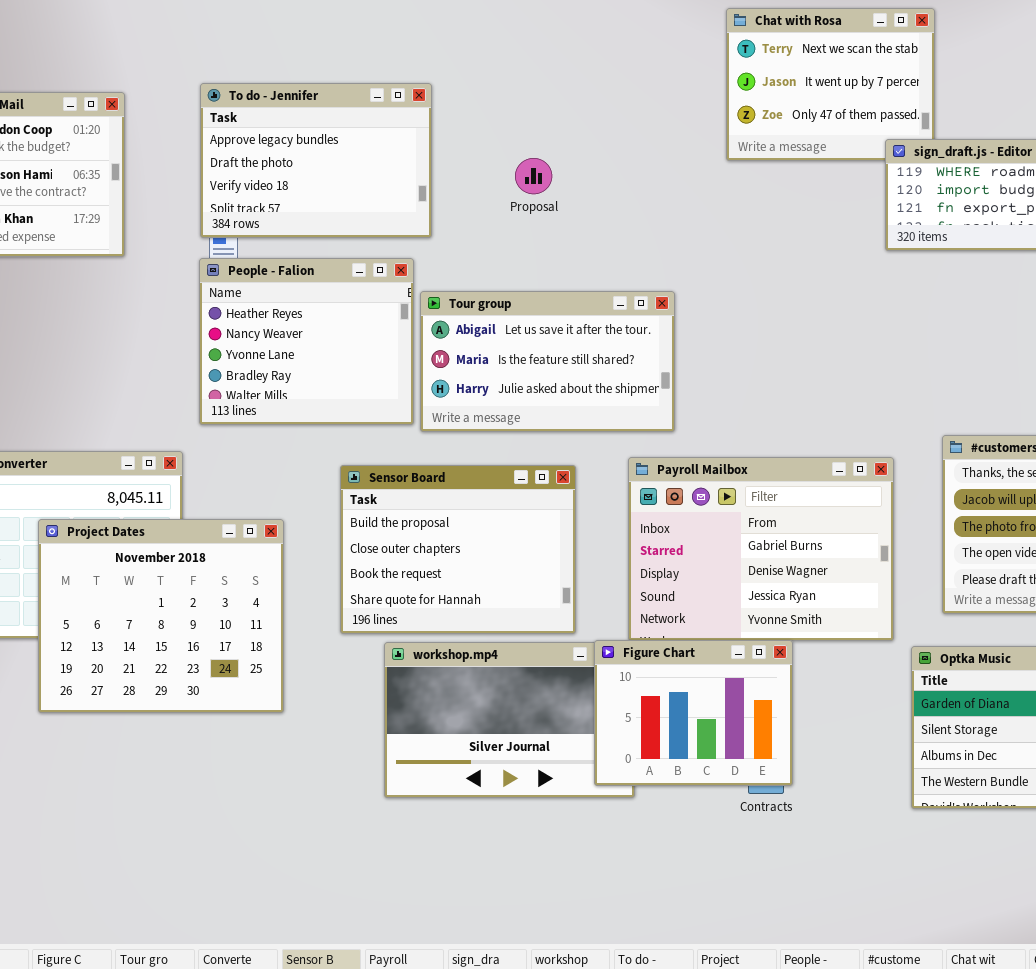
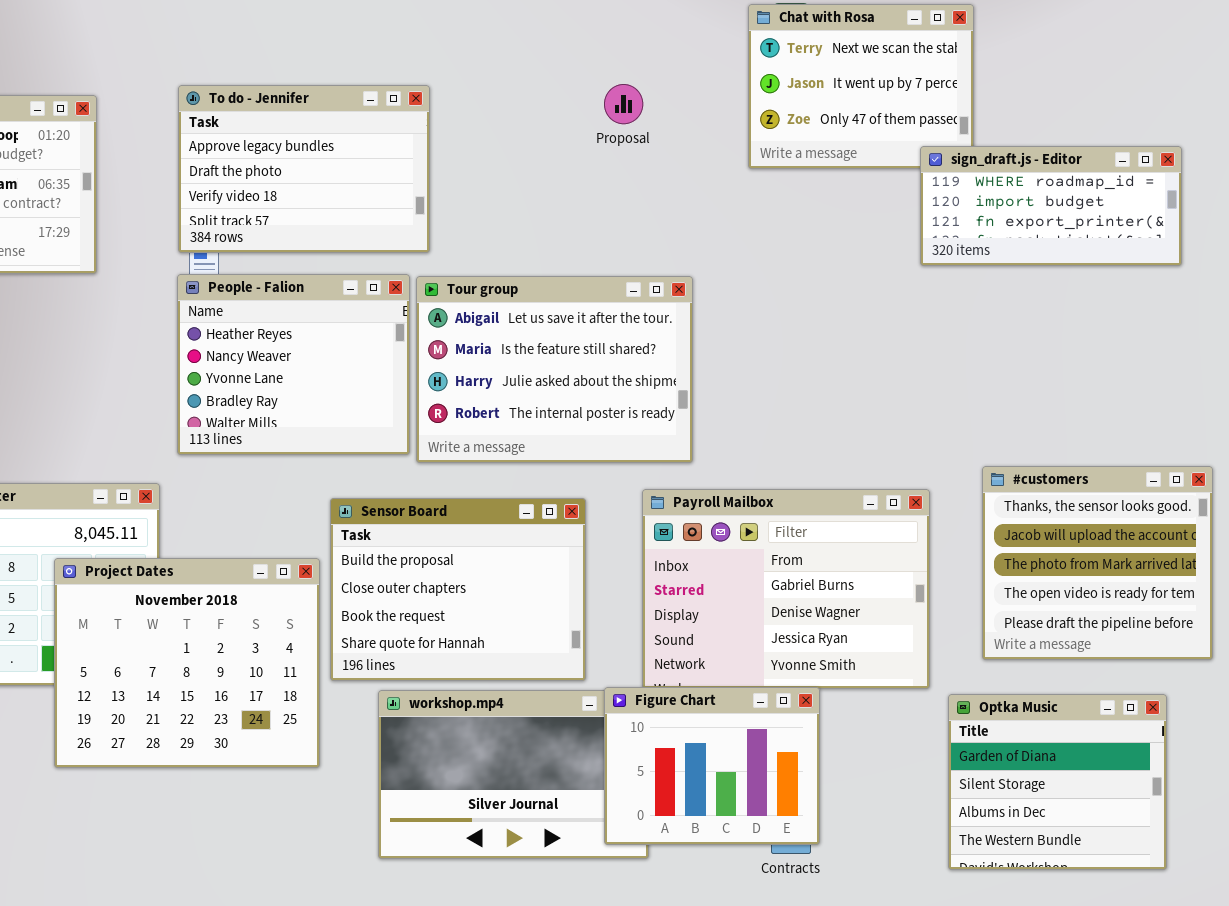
Proposal: [515,158,552,194] -> [604,84,643,124], moved
Tour group: [420,291,675,432] -> [416,276,693,463], resized
Project Dates: [38,519,284,713] -> [54,558,320,768], moved

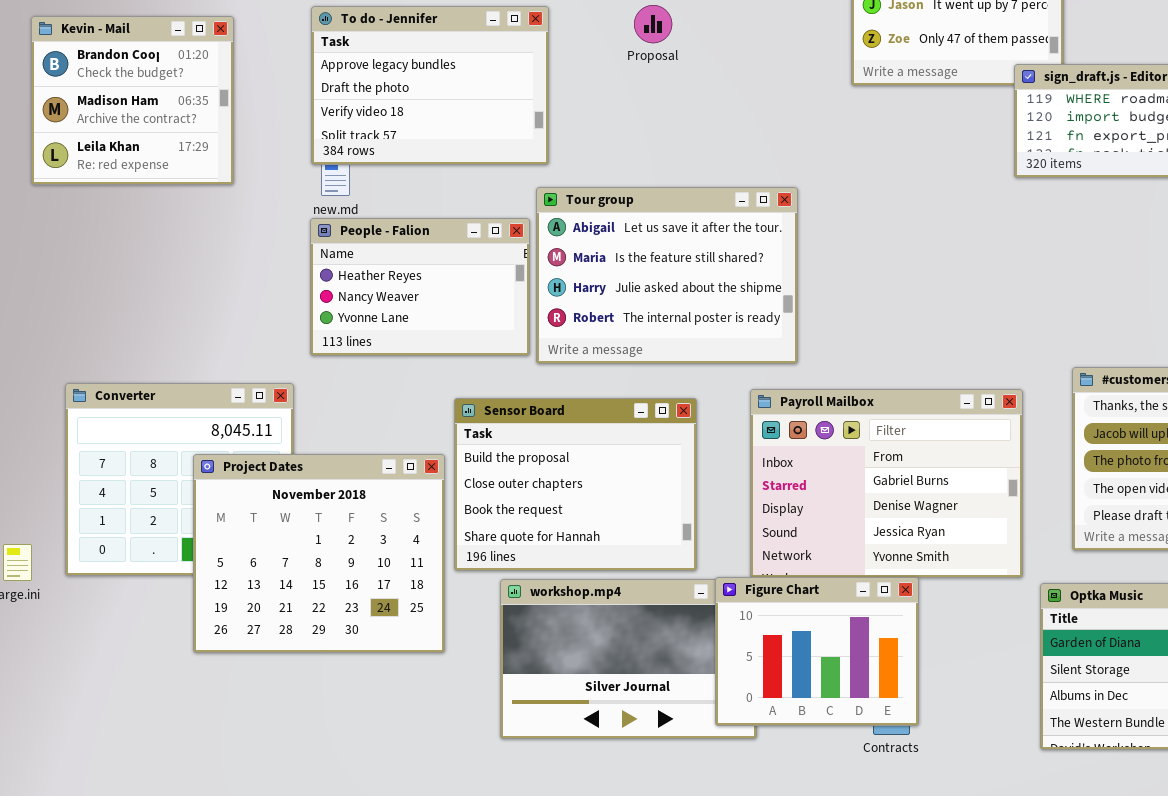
Proposal: [604,84,643,124] -> [634,5,672,43], moved
People - Falion: [177,274,410,455] -> [310,218,530,356], resized

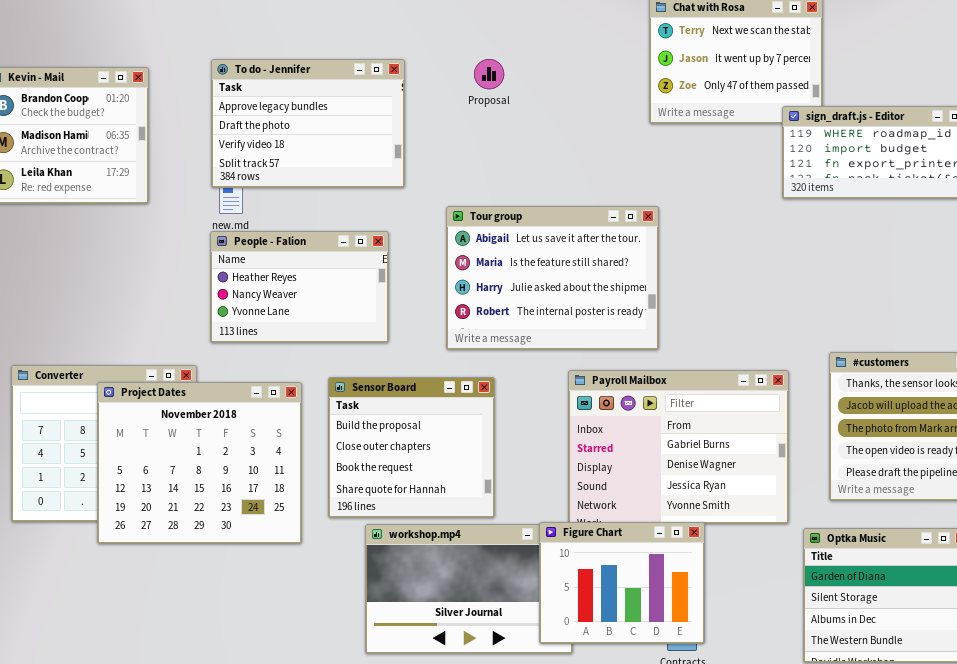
Tour group: [536,187,798,364] -> [446,206,659,350], moved
Sensor Board: [454,398,697,571] -> [328,377,495,518], resized
Project Dates: [193,454,445,653] -> [97,382,302,544], moved

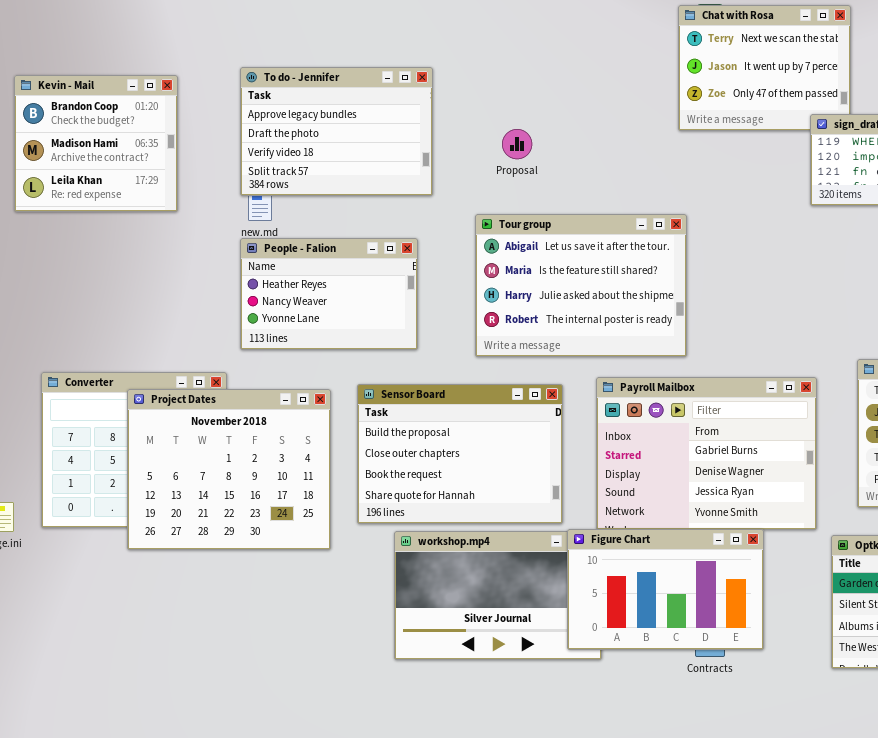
Proposal: [474,59,504,89] -> [502,129,532,159], moved
Sensor Board: [328,377,495,518] -> [357,384,563,524], resized
Figure Chart: [539,522,705,644] -> [567,529,764,650], resized

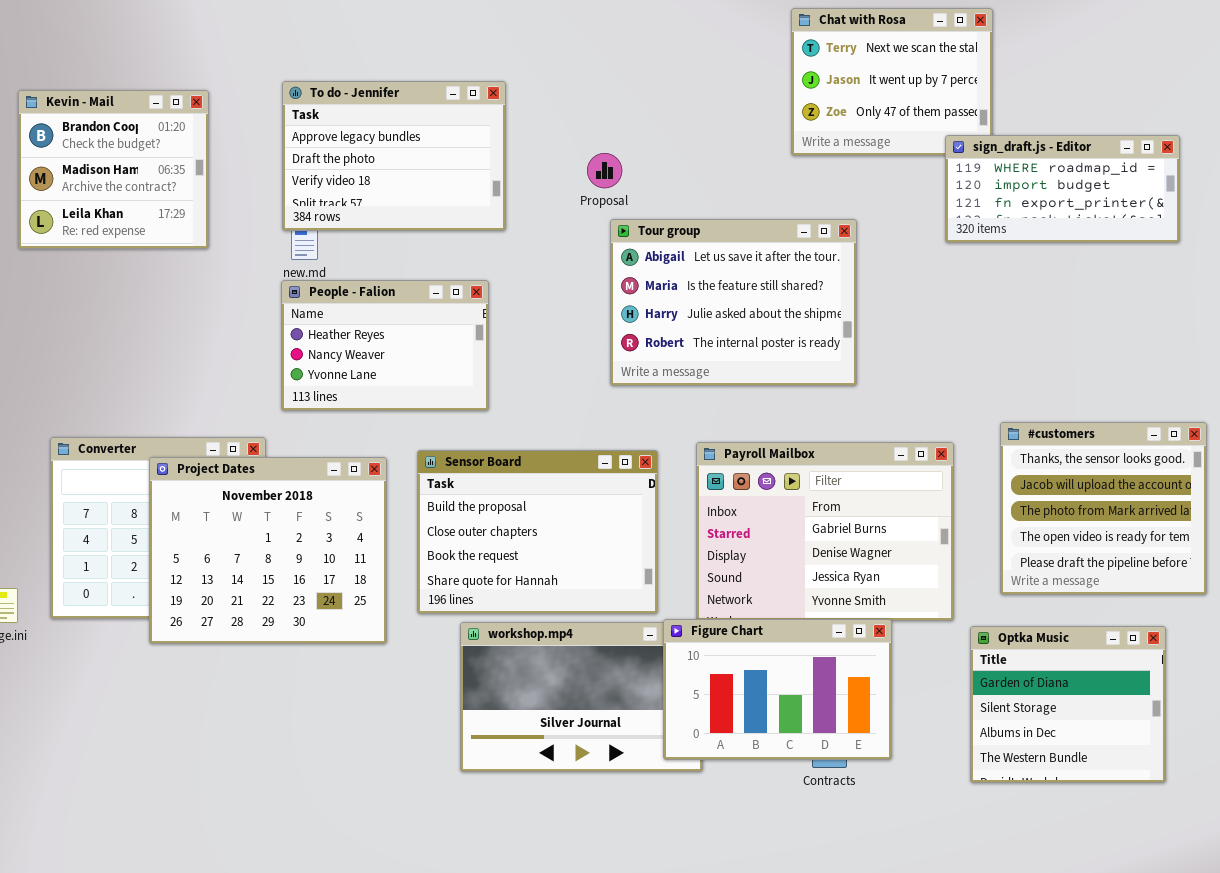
Tour group: [475,214,687,357] -> [610,219,857,386], moved

